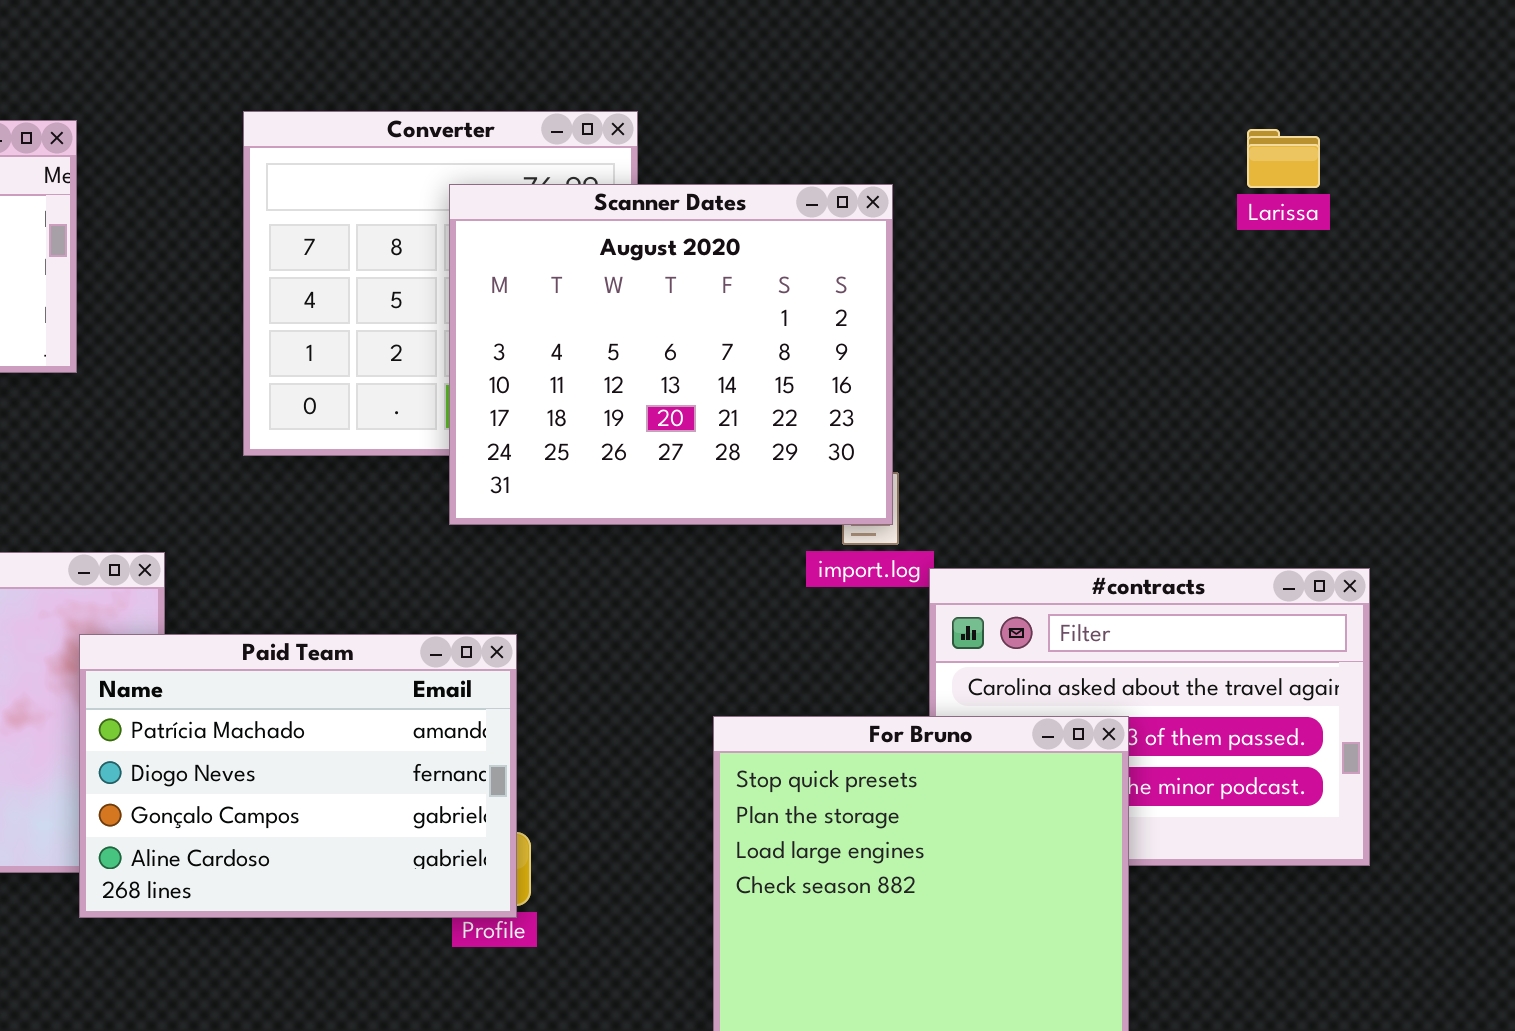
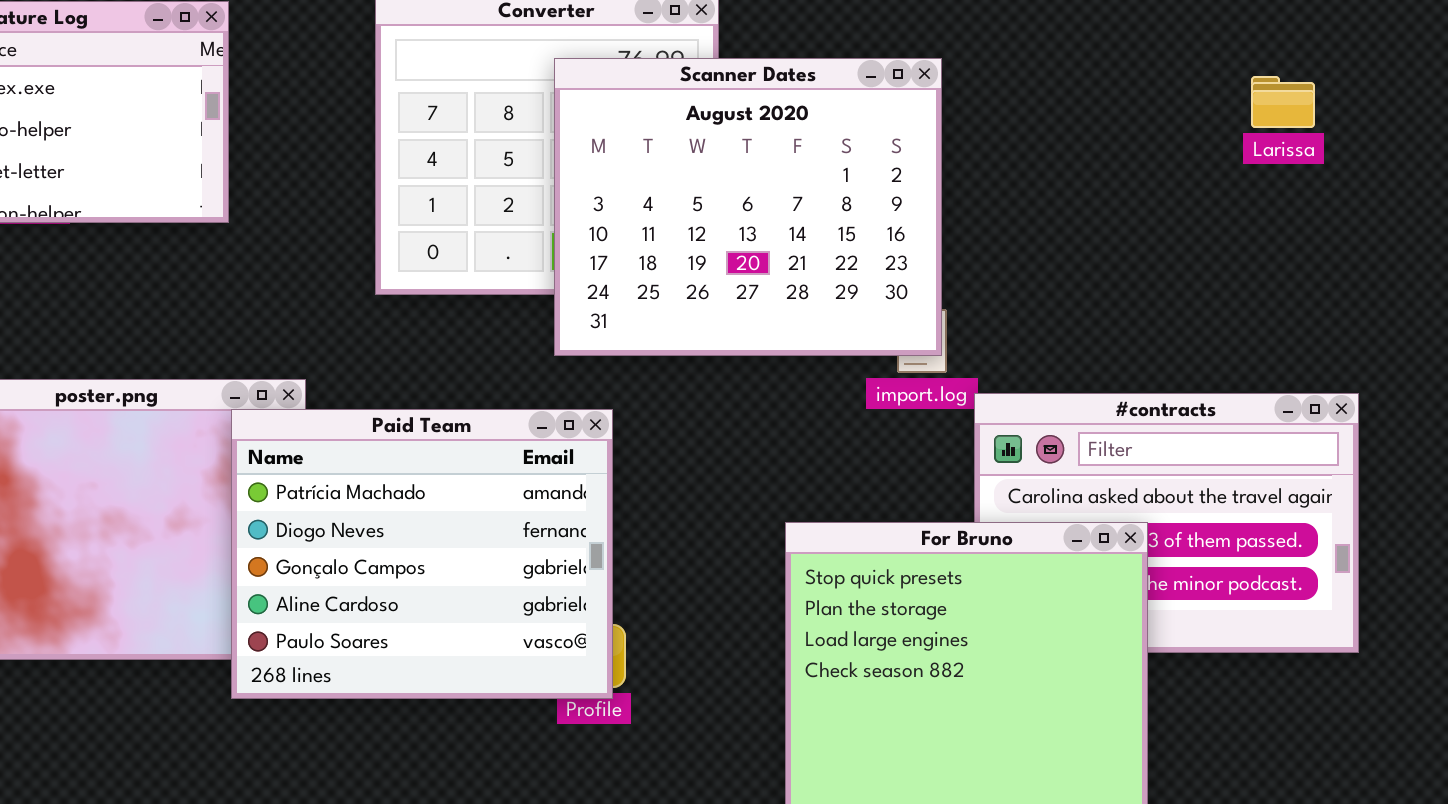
Larissa: [1247,129,1320,188] -> [1251,76,1315,128], moved
Paid Team: [79,634,517,918] -> [231,409,613,699], resized

